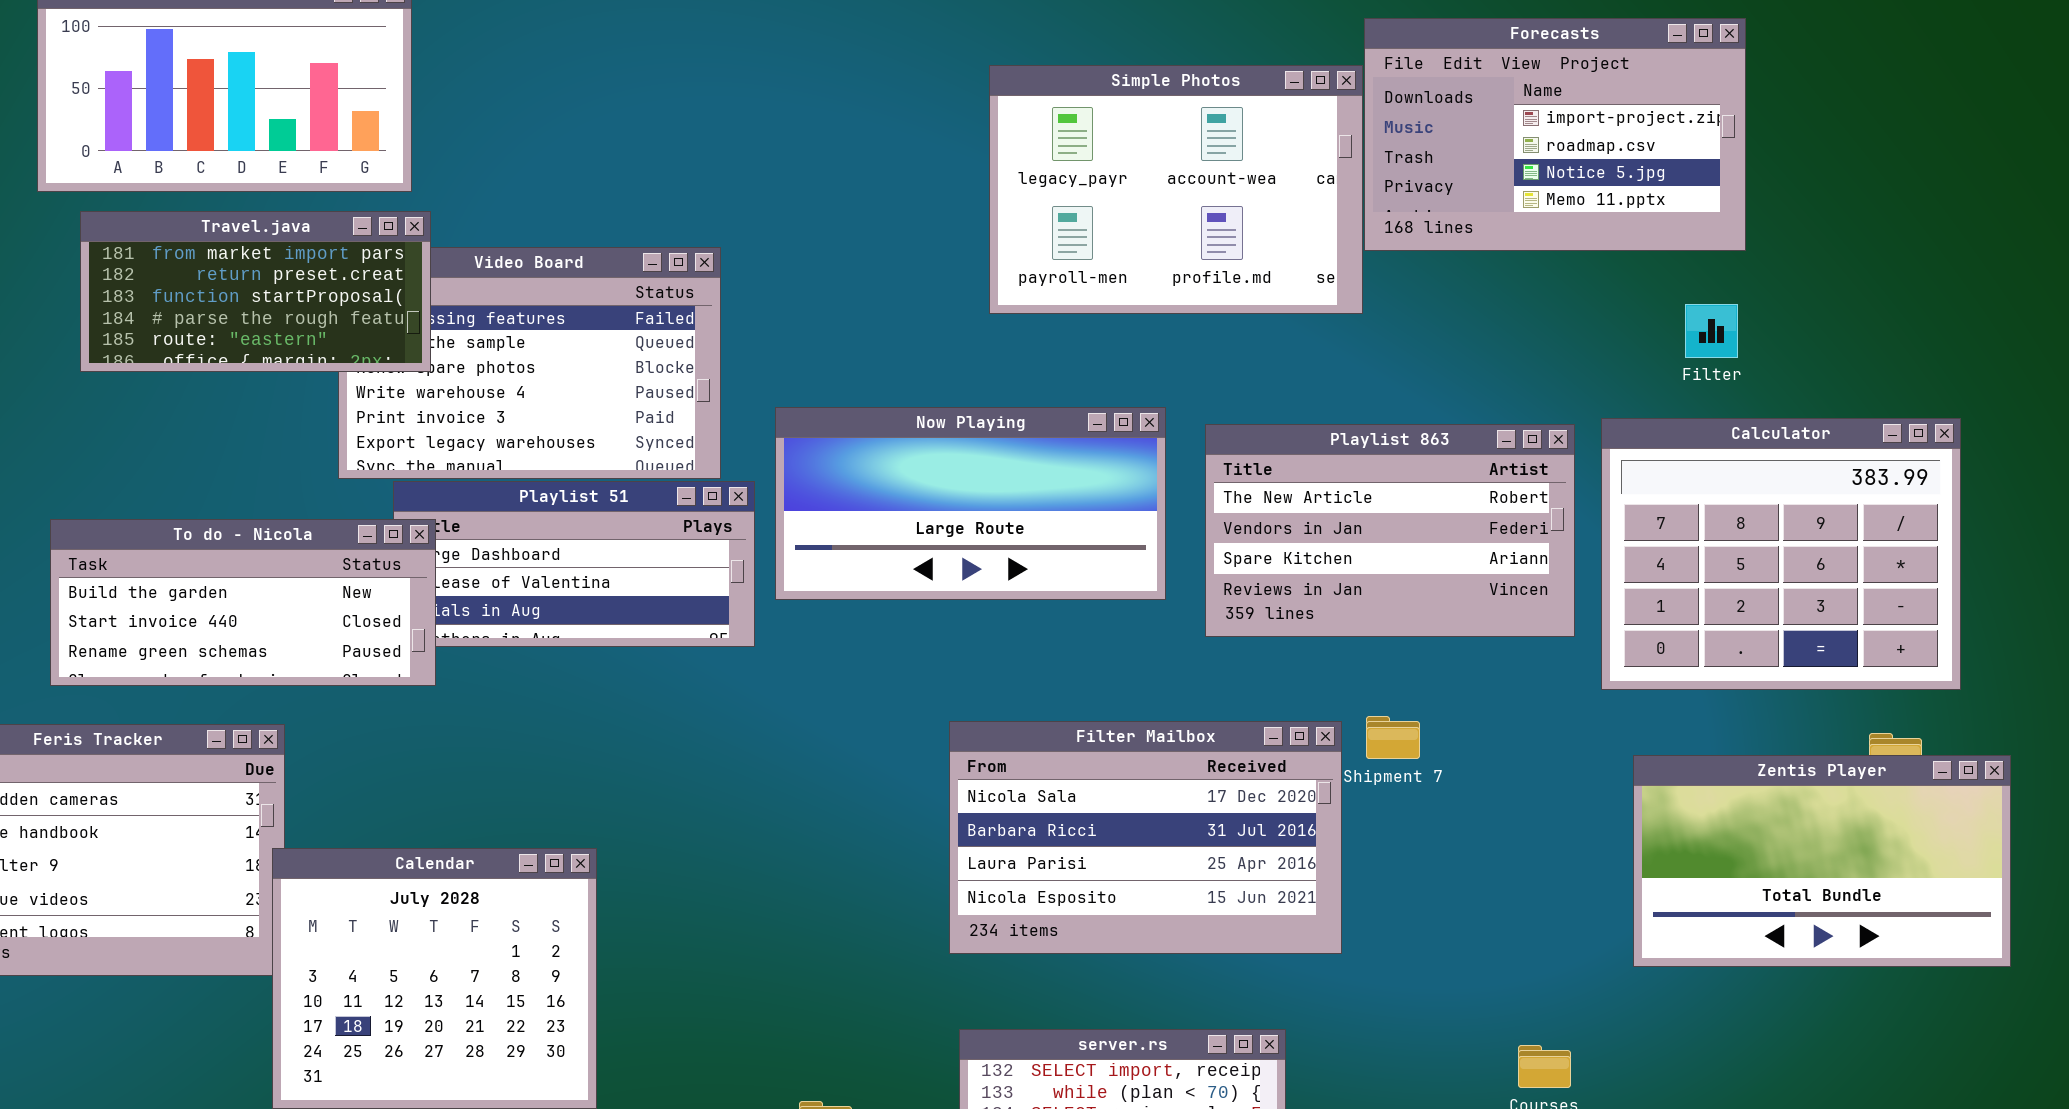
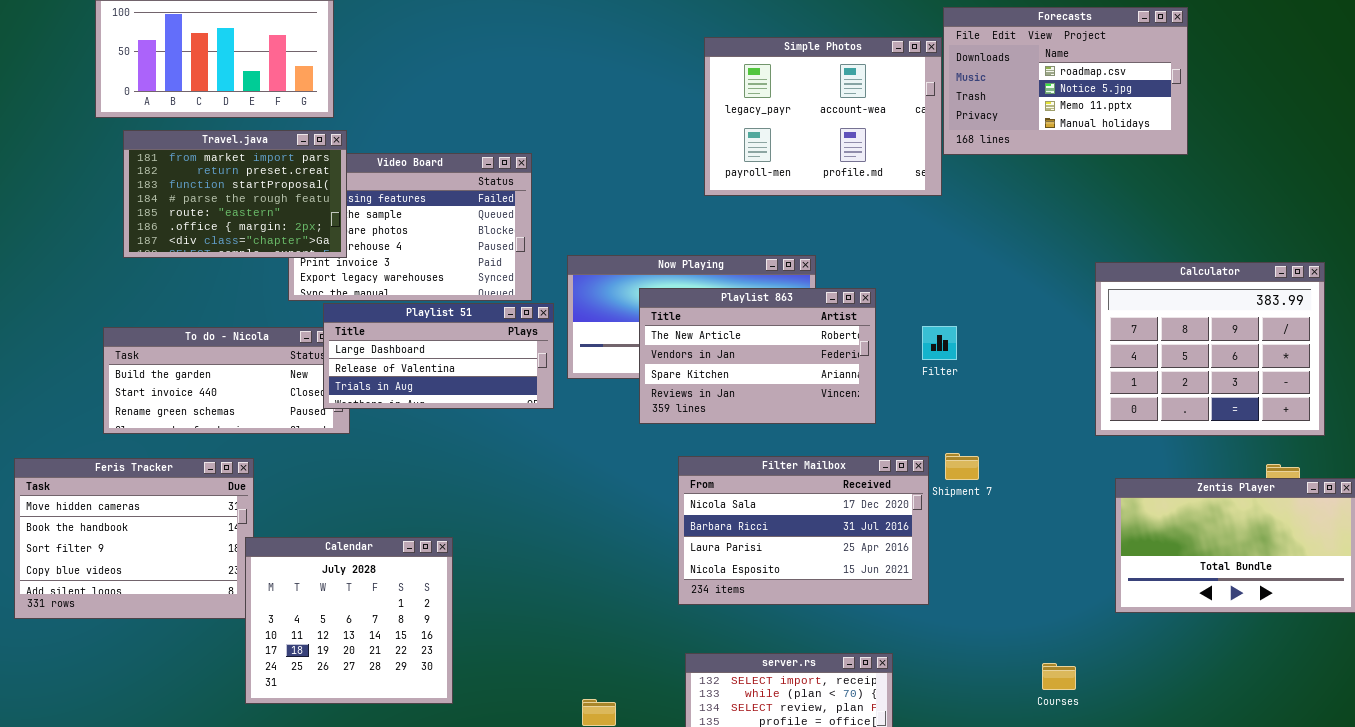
Forecasts: [1364,18,1746,251] -> [943,7,1188,155], scrolled down 1 row
Travel.java: [80,211,431,372] -> [123,130,347,258], resized
Filter: [1685,304,1738,358] -> [922,326,957,360], moved
Playlist 863: [1205,424,1575,637] -> [639,288,876,424], moved
Playlist 51: [393,481,755,647] -> [323,303,554,409], raised

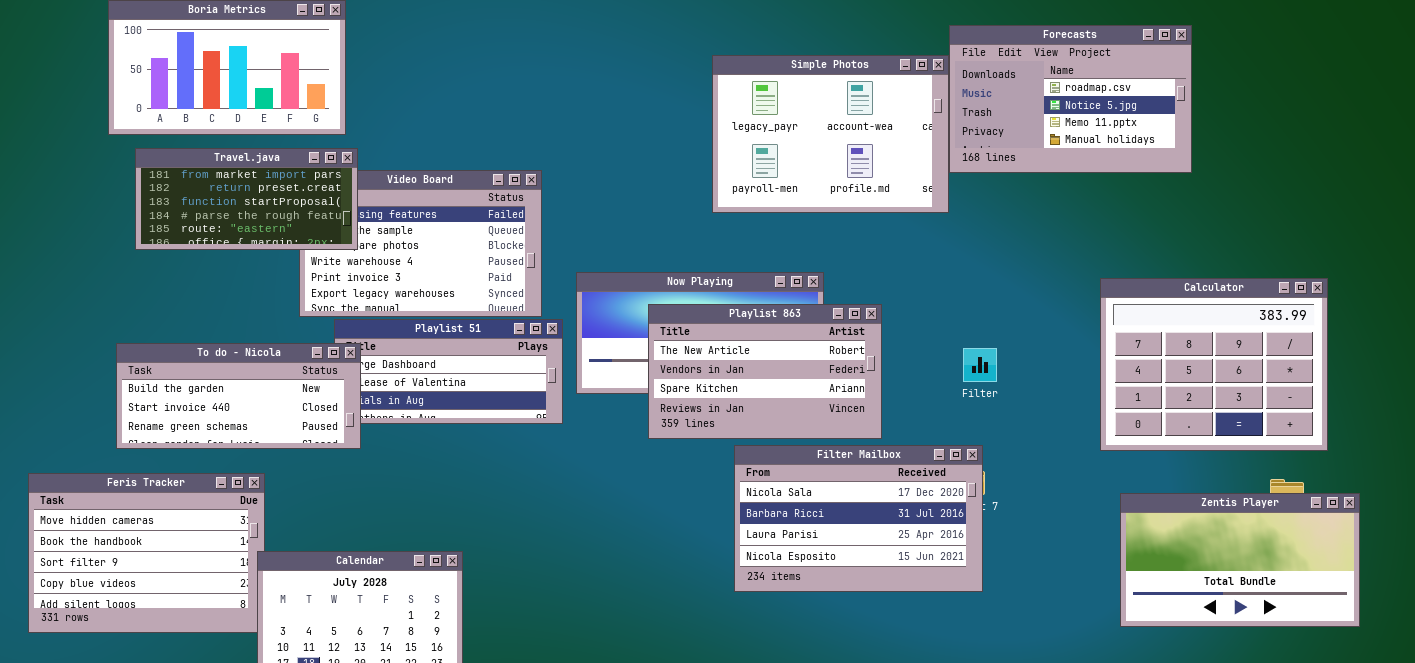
Travel.java: [123,130,347,258] -> [135,148,358,250], resized
Filter: [922,326,957,360] -> [963,348,997,382], moved
To do - Nicola: [103,327,350,434] -> [116,343,361,449], raised
Filter Mailbox: [678,456,929,605] -> [734,445,983,592], moved

